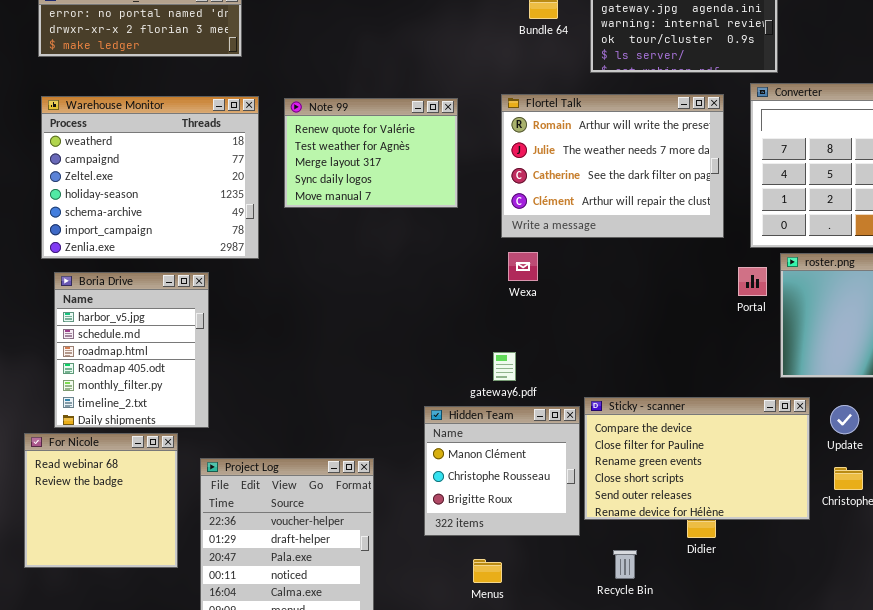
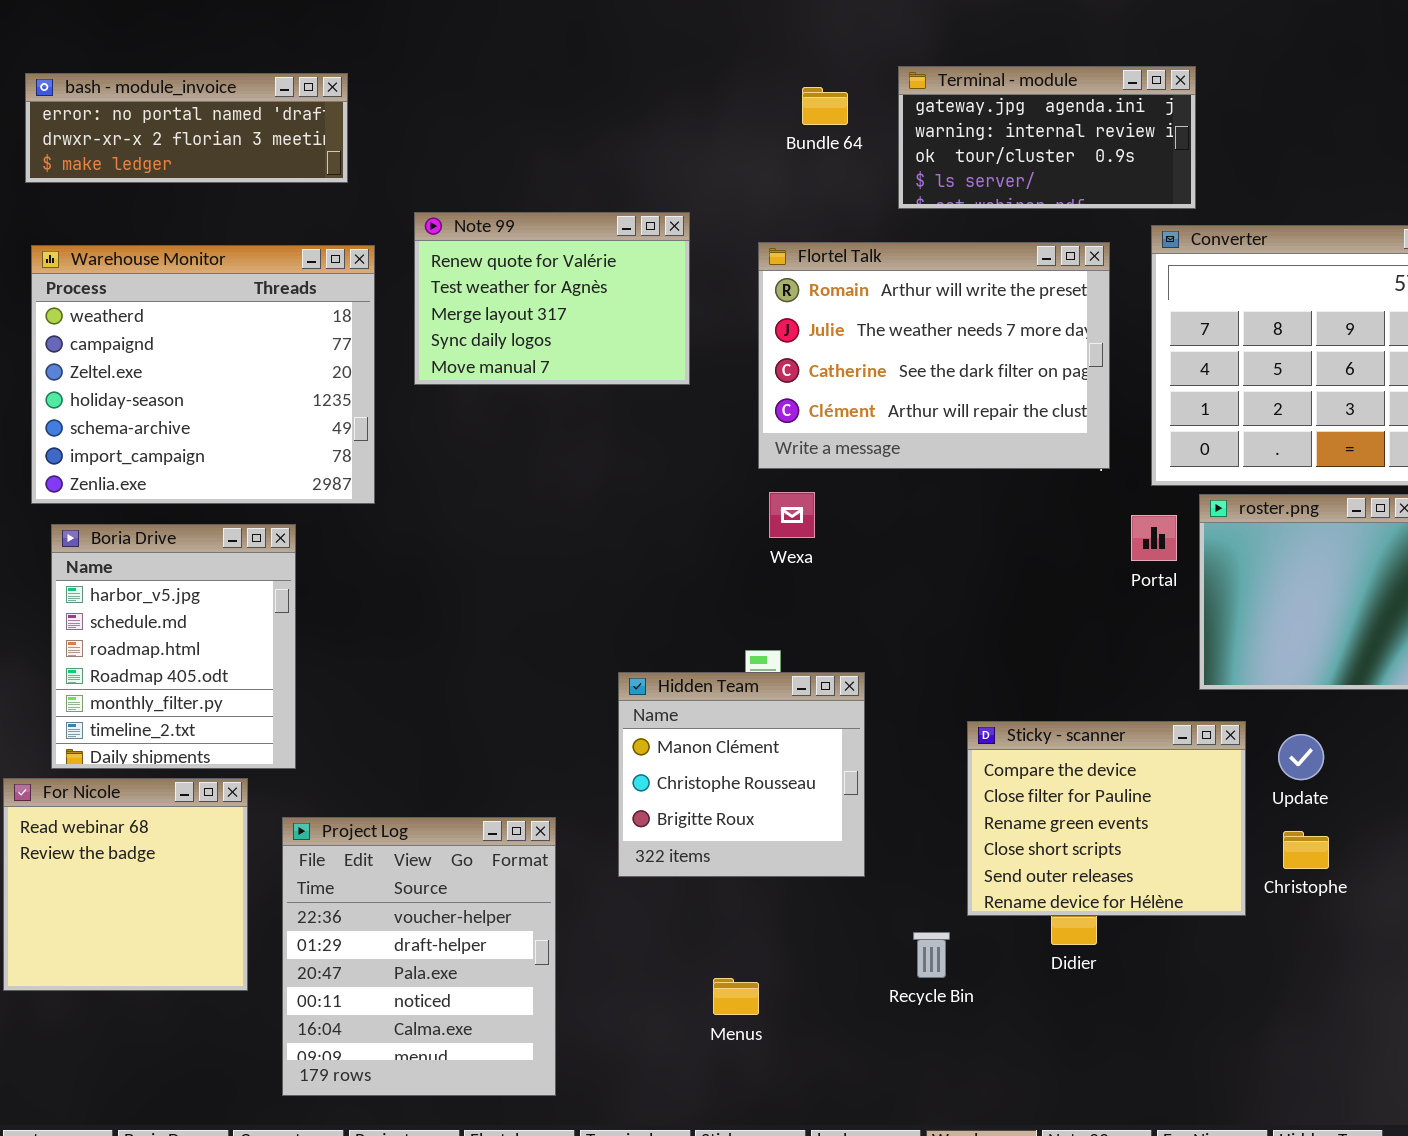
Note 99: [284,98,458,208] -> [414,212,690,385], moved
Sticky - scanner: [584,397,810,520] -> [967,721,1246,916], resized
Hidden Team: [424,406,580,536] -> [618,672,865,877], moved
Recycle Bin: [613,550,637,579] -> [913,932,950,978], moved

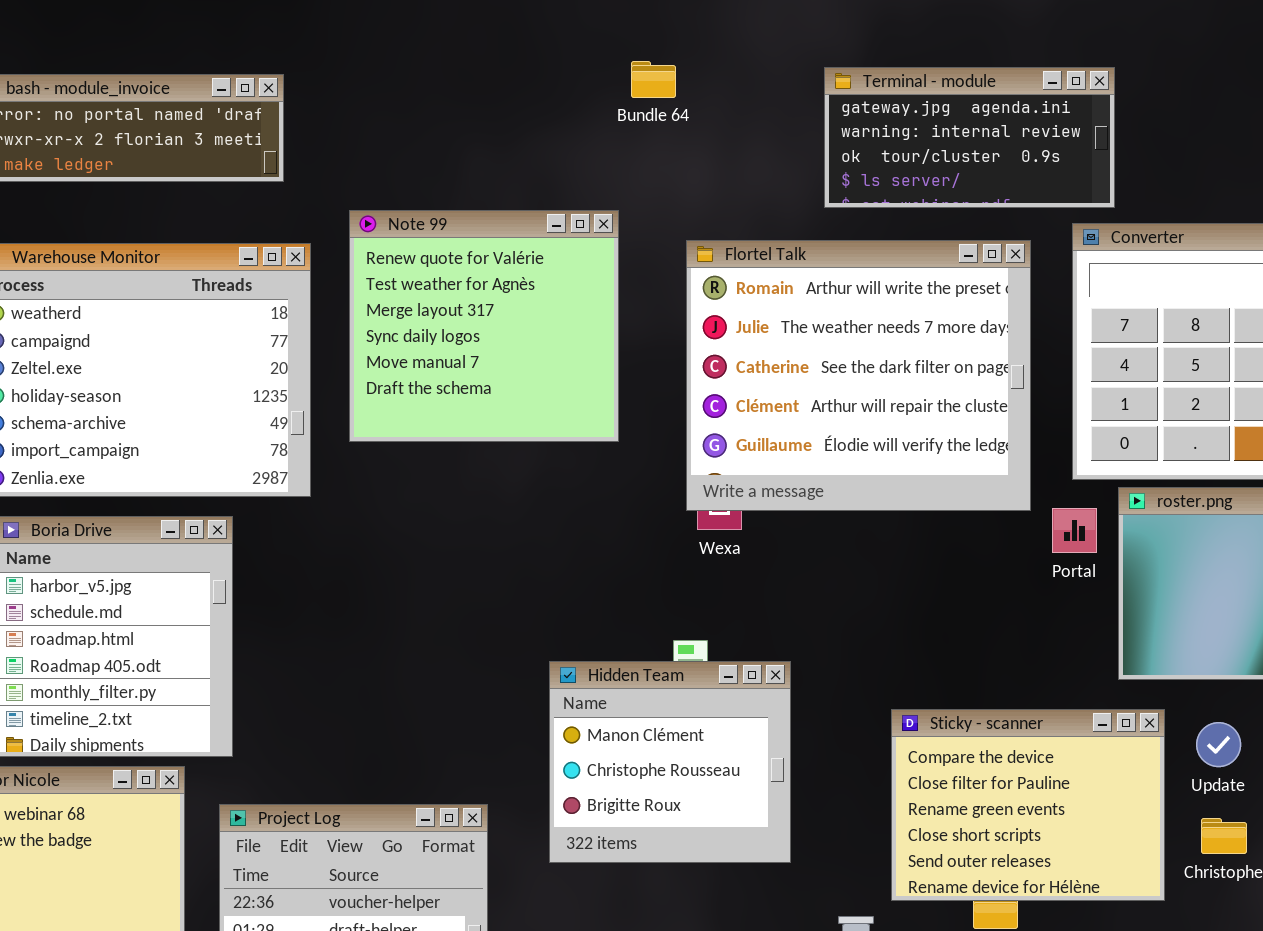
Bundle 64: [802,87,848,125] -> [631,61,676,98], moved
Note 99: [414,212,690,385] -> [349,210,619,442], resized
Flortel Talk: [758,242,1110,469] -> [686,240,1031,511], resized

